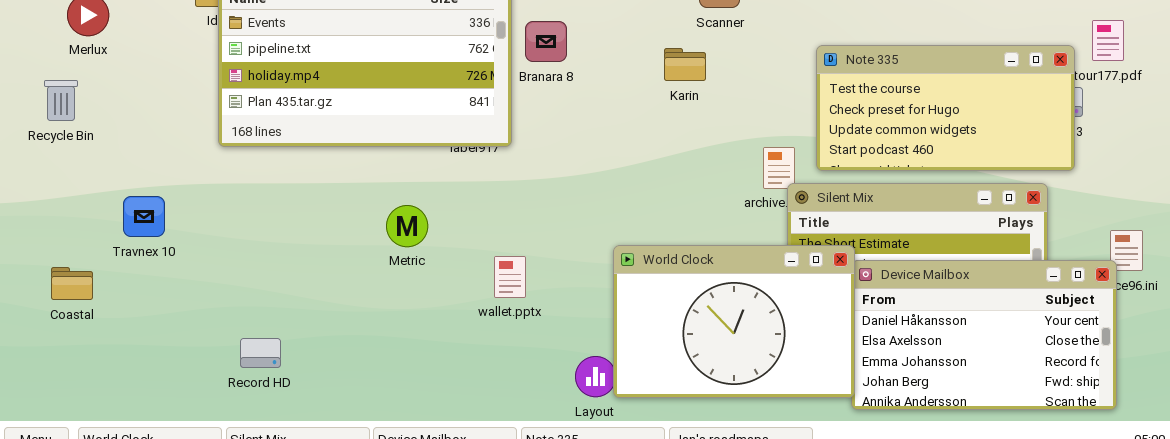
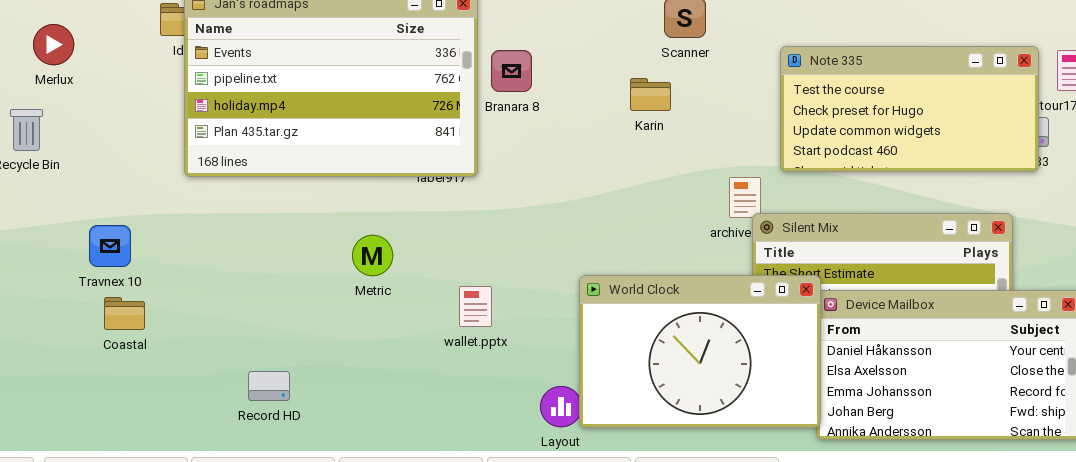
Note 335: [816,45,1075,171] -> [780,46,1039,172], moved
Coastal: [51,267,93,300] -> [104,297,145,330], moved
Record HD: [240,338,281,368] -> [248,371,290,401], moved

